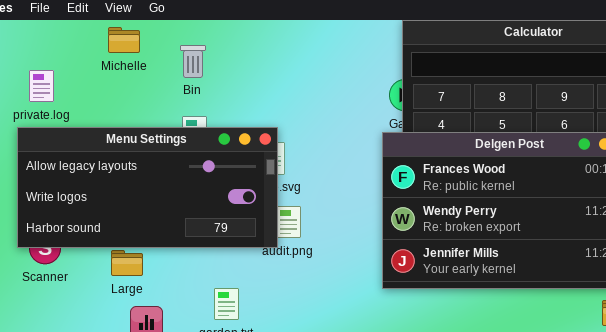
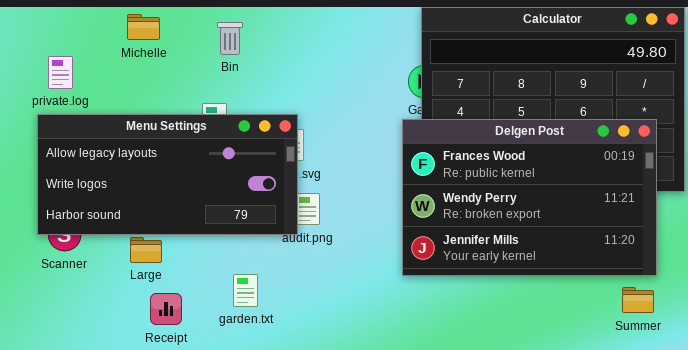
Bin: [180,45,206,78] -> [217,22,243,55], moved

